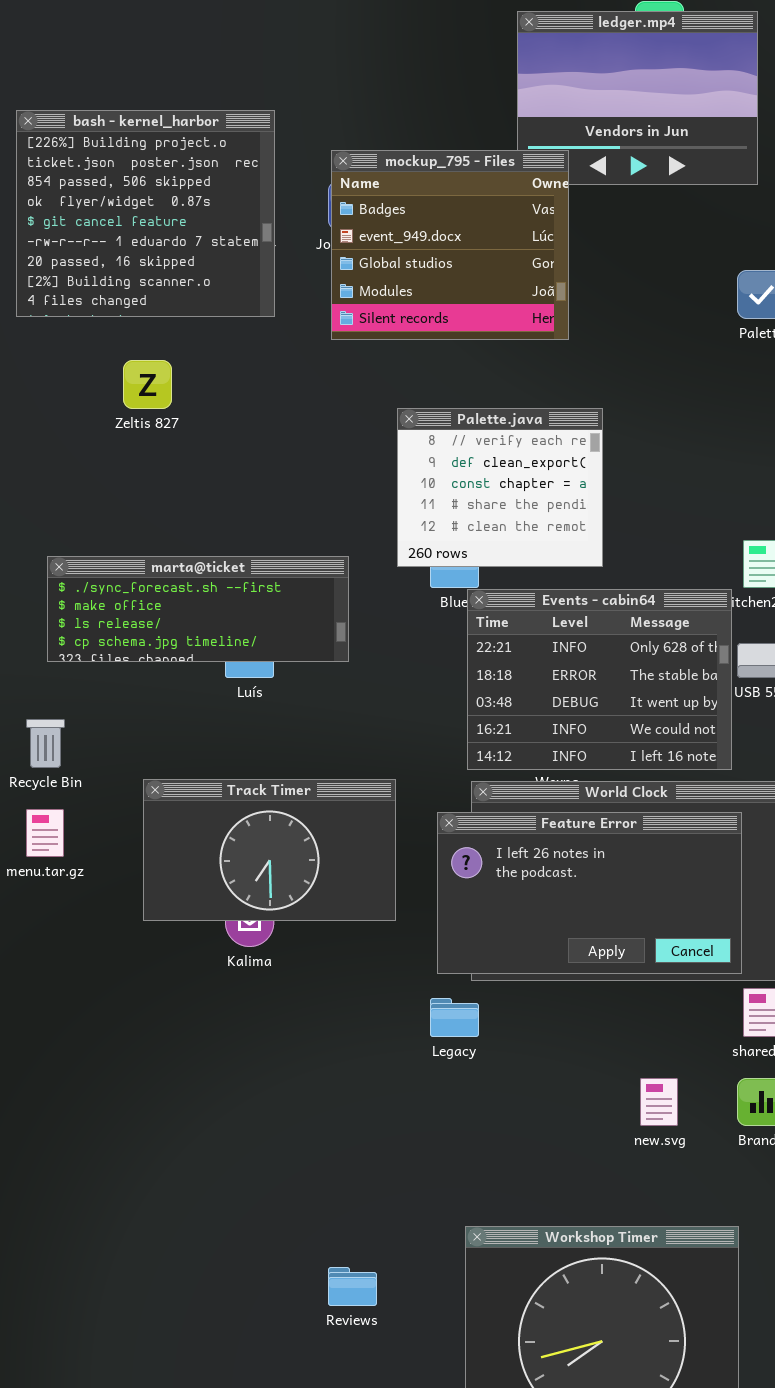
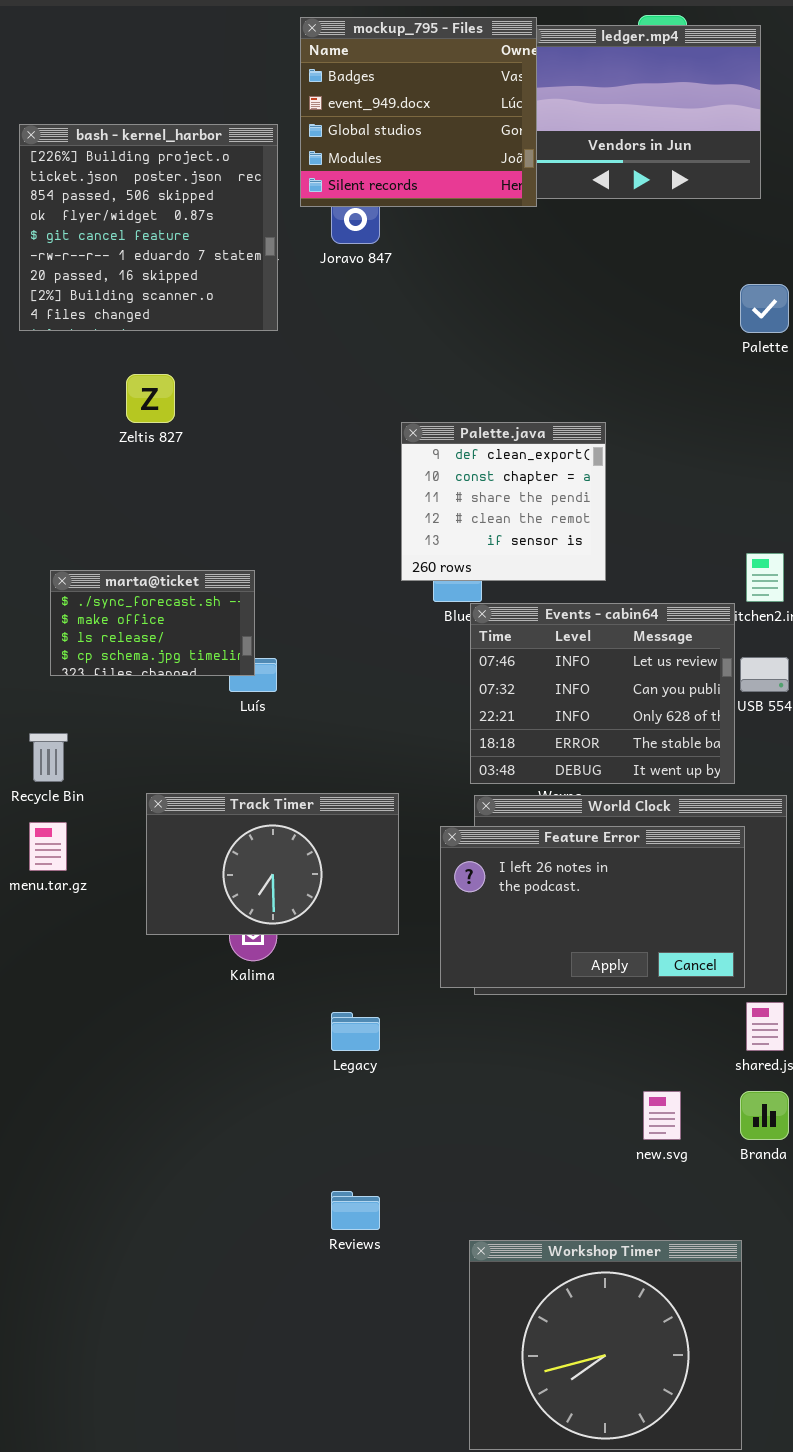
mockup_795 - Files: [331,150,569,340] -> [300,17,537,207], moved
Palette.java: [397,408,603,567] -> [401,422,606,581], scrolled down 1 row
marta@ticket: [47,556,349,662] -> [50,570,255,676], resized
Events - cabin64: [467,589,732,770] -> [470,603,735,784], scrolled up 2 rows
Legacy: [430,998,479,1037] -> [331,1012,380,1051], moved
Reviews: [328,1267,377,1306] -> [331,1191,380,1230], moved

